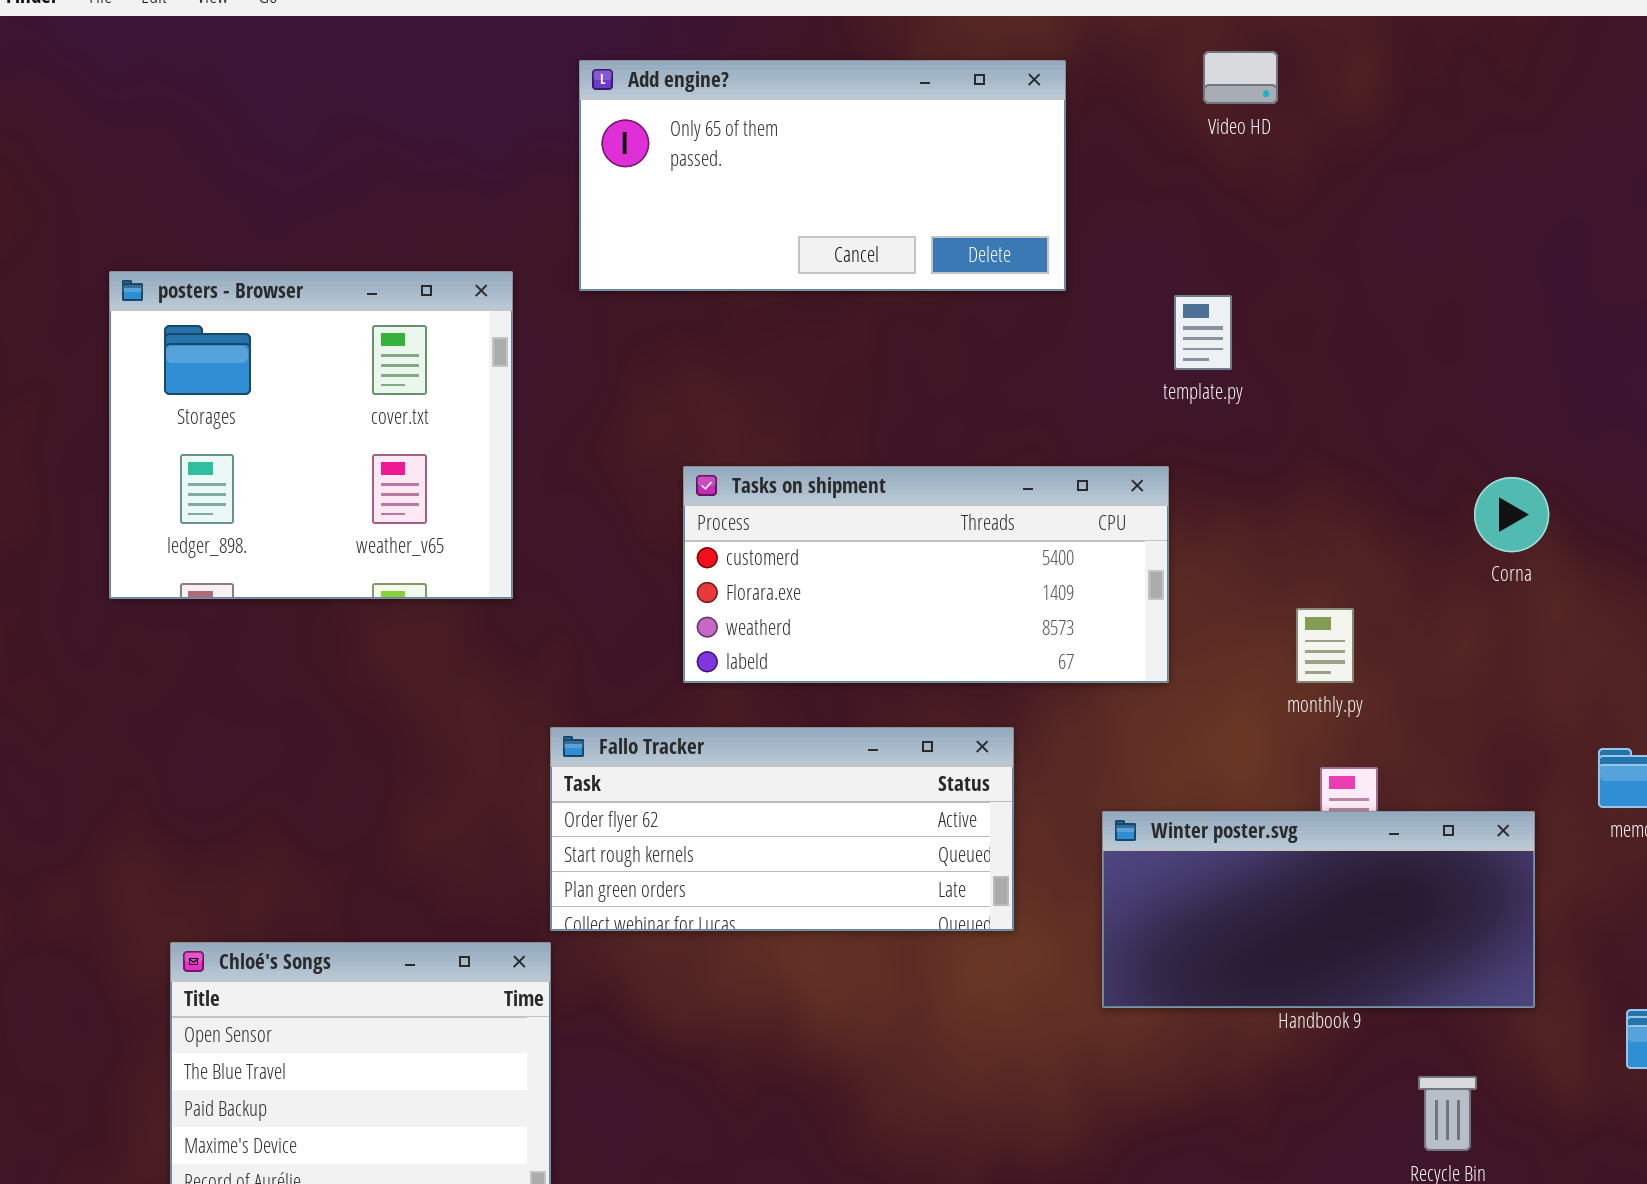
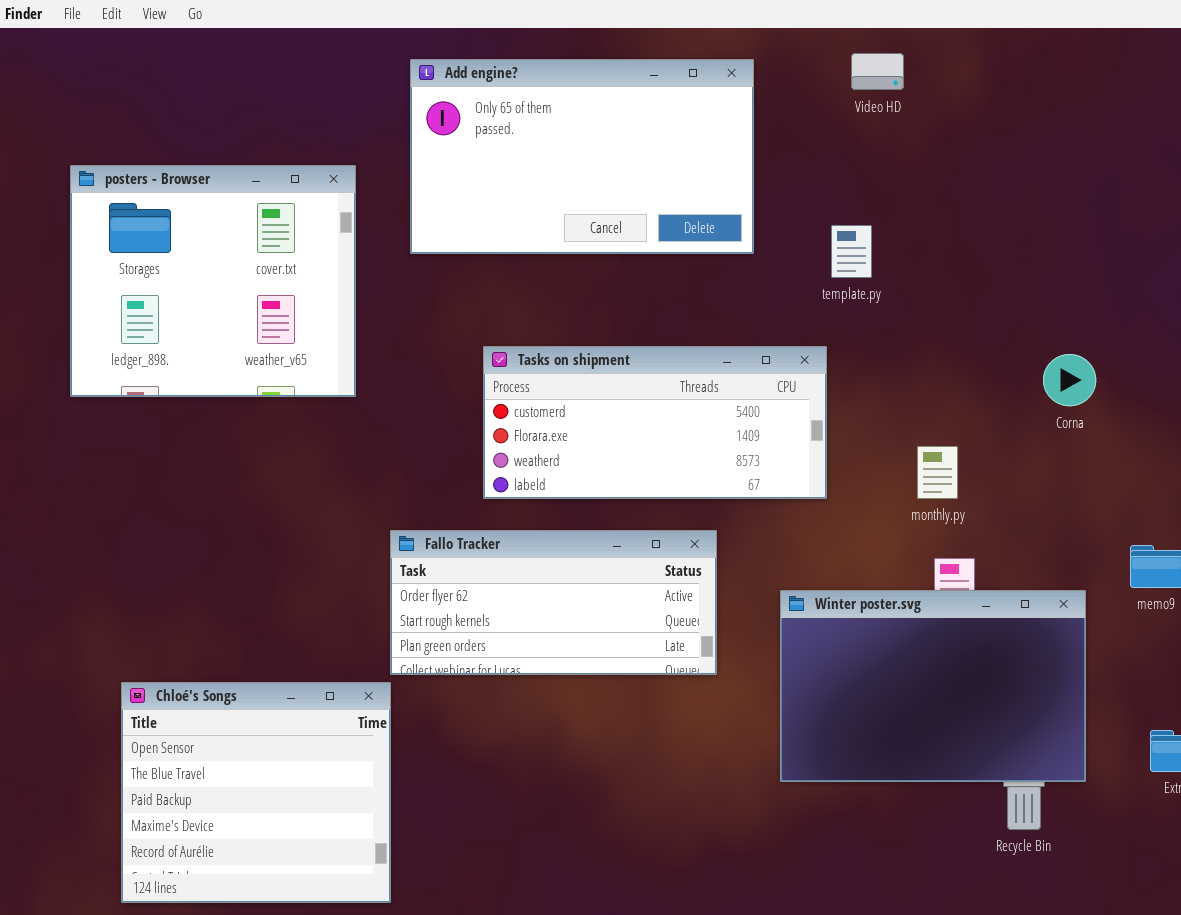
Add engine?: [579,60,1066,291] -> [410,59,754,254], resized
posters - Browser: [109,271,513,599] -> [70,165,356,397], moved
Winter poster.svg: [1102,811,1535,1008] -> [780,590,1086,782], resized

